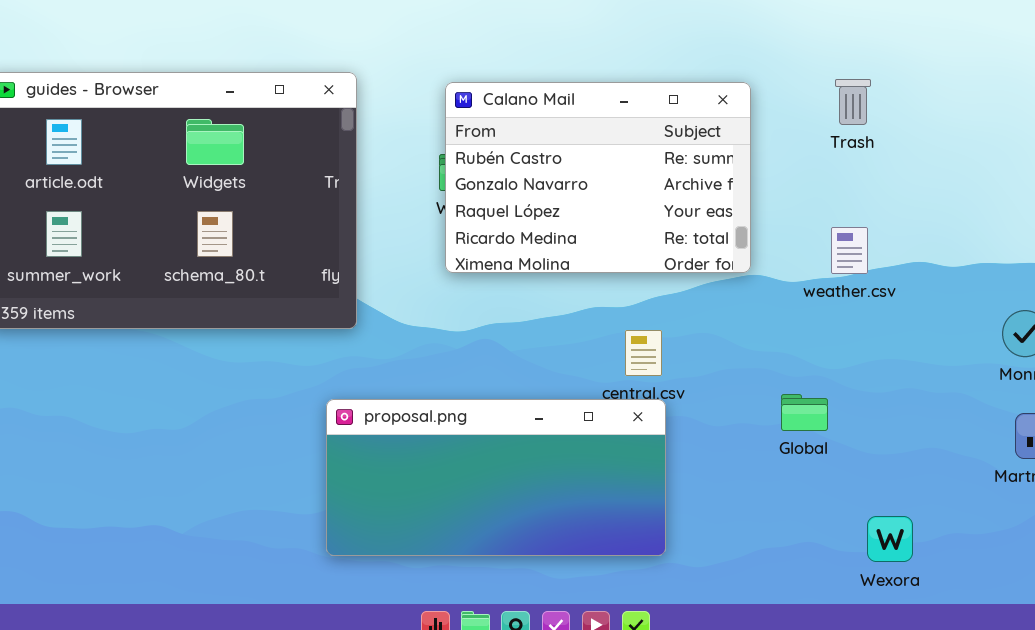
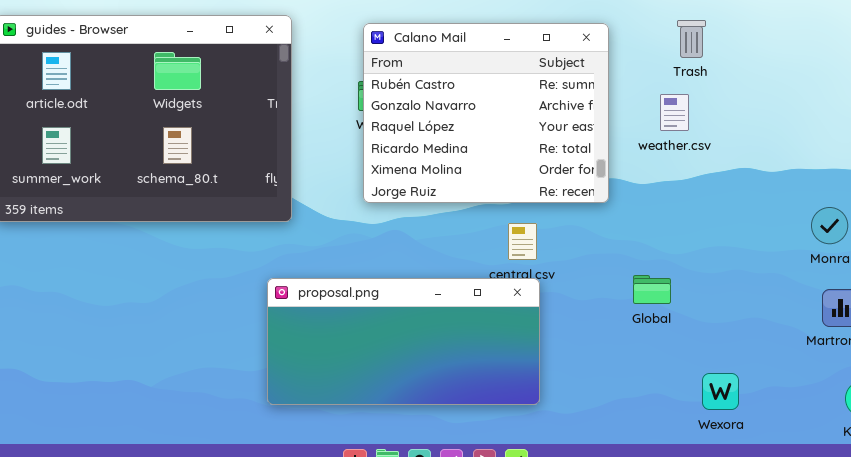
Calano Mail: [445,82,751,273] -> [363,23,609,203], resized
weather.csv: [831,227,868,274] -> [660,94,689,131], moved

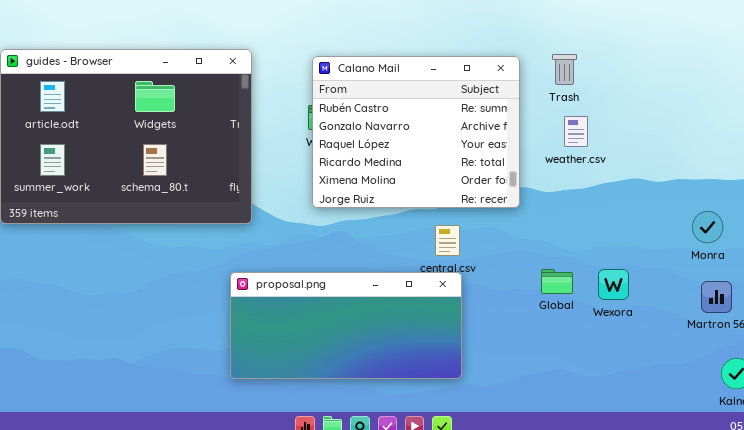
Trash: [677,20,706,58] -> [552,54,577,85], moved
Wexora: [702,373,739,410] -> [598,269,629,300], moved

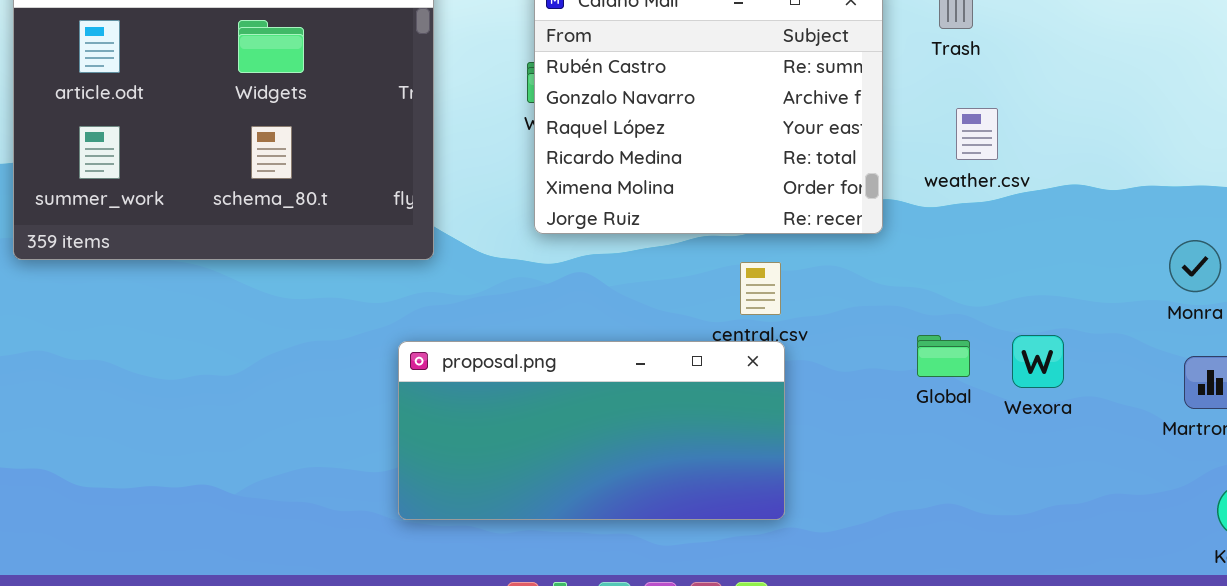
weather.csv: [564,116,588,147] -> [956,108,998,160], moved

